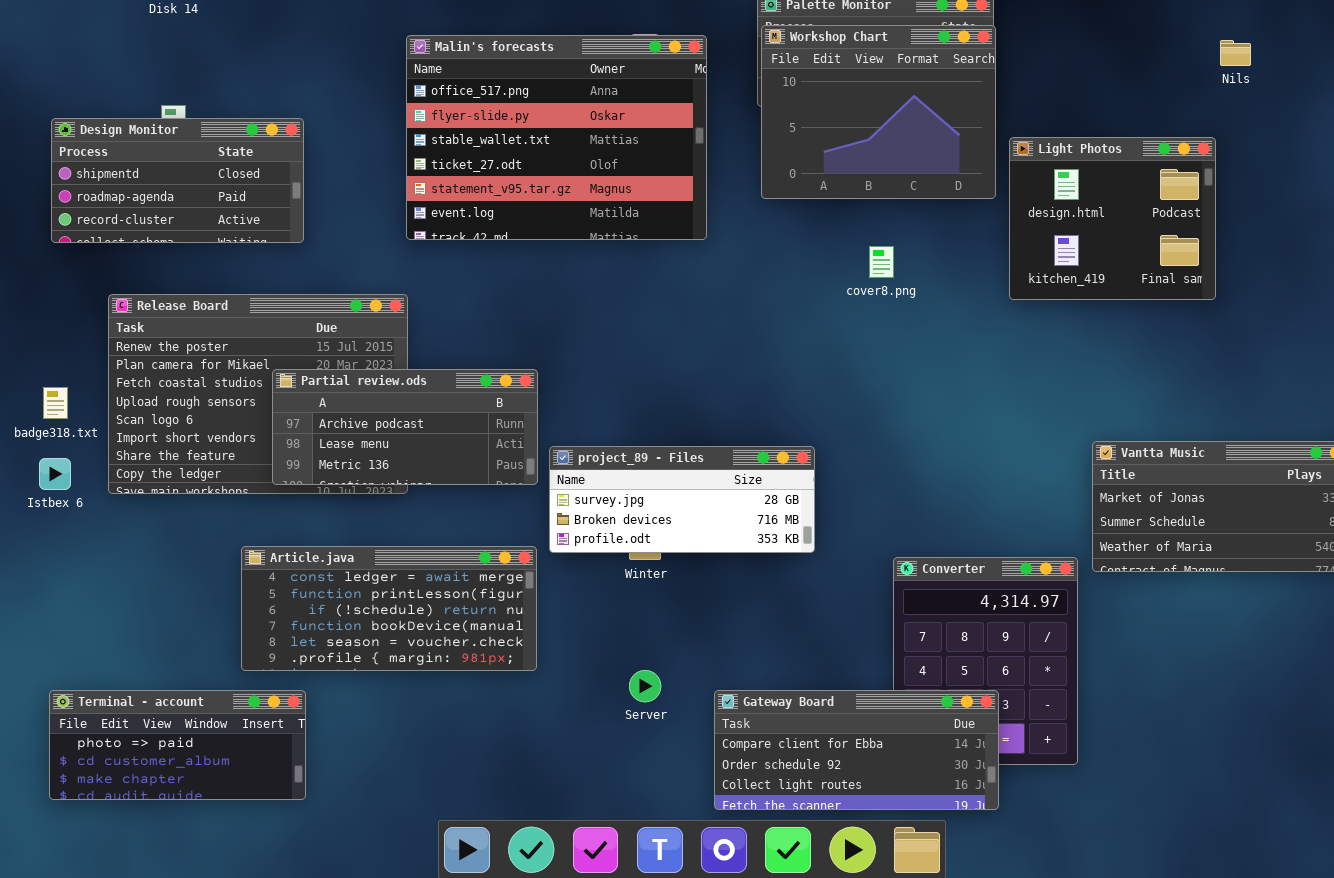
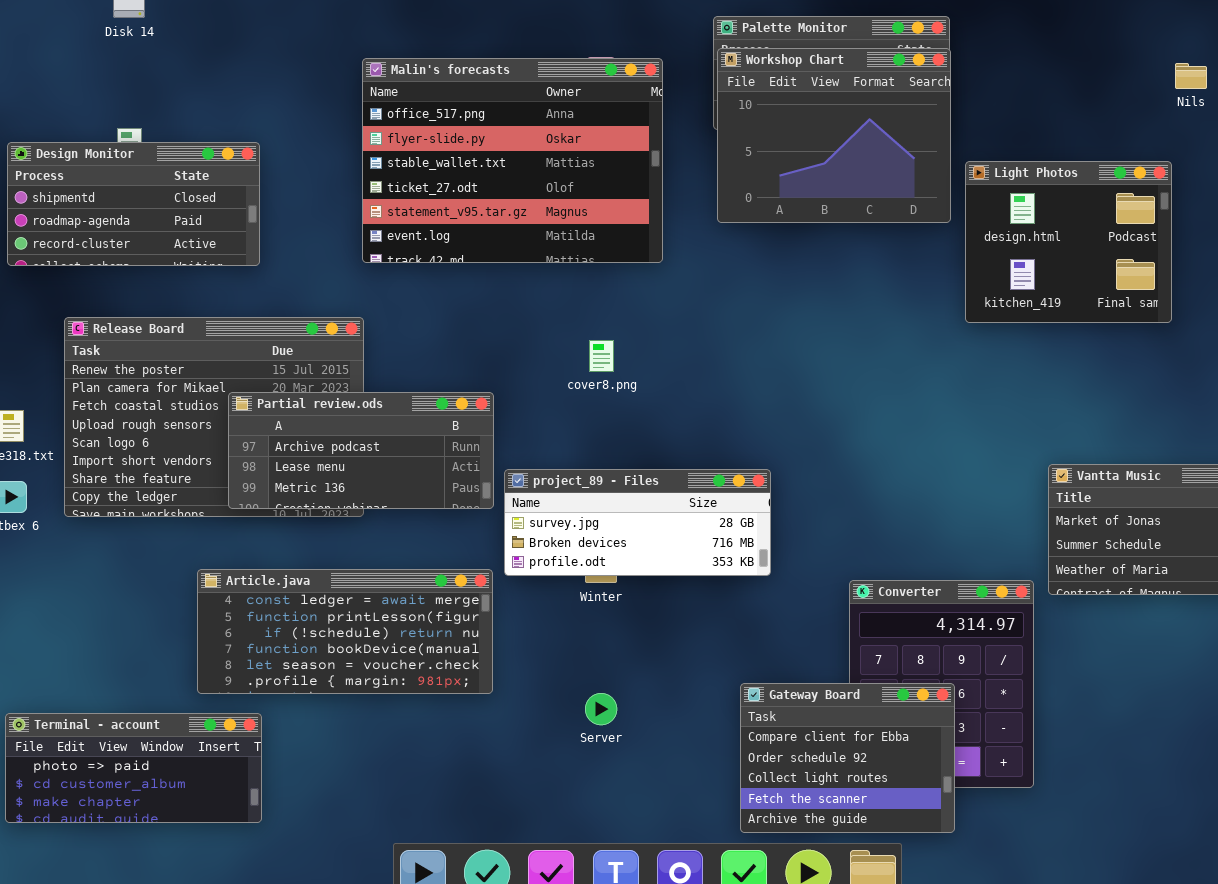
cover8.png: [869,246,894,278] -> [589,340,614,372], moved
Gateway Board: [714,690,999,810] -> [740,683,955,833], resized

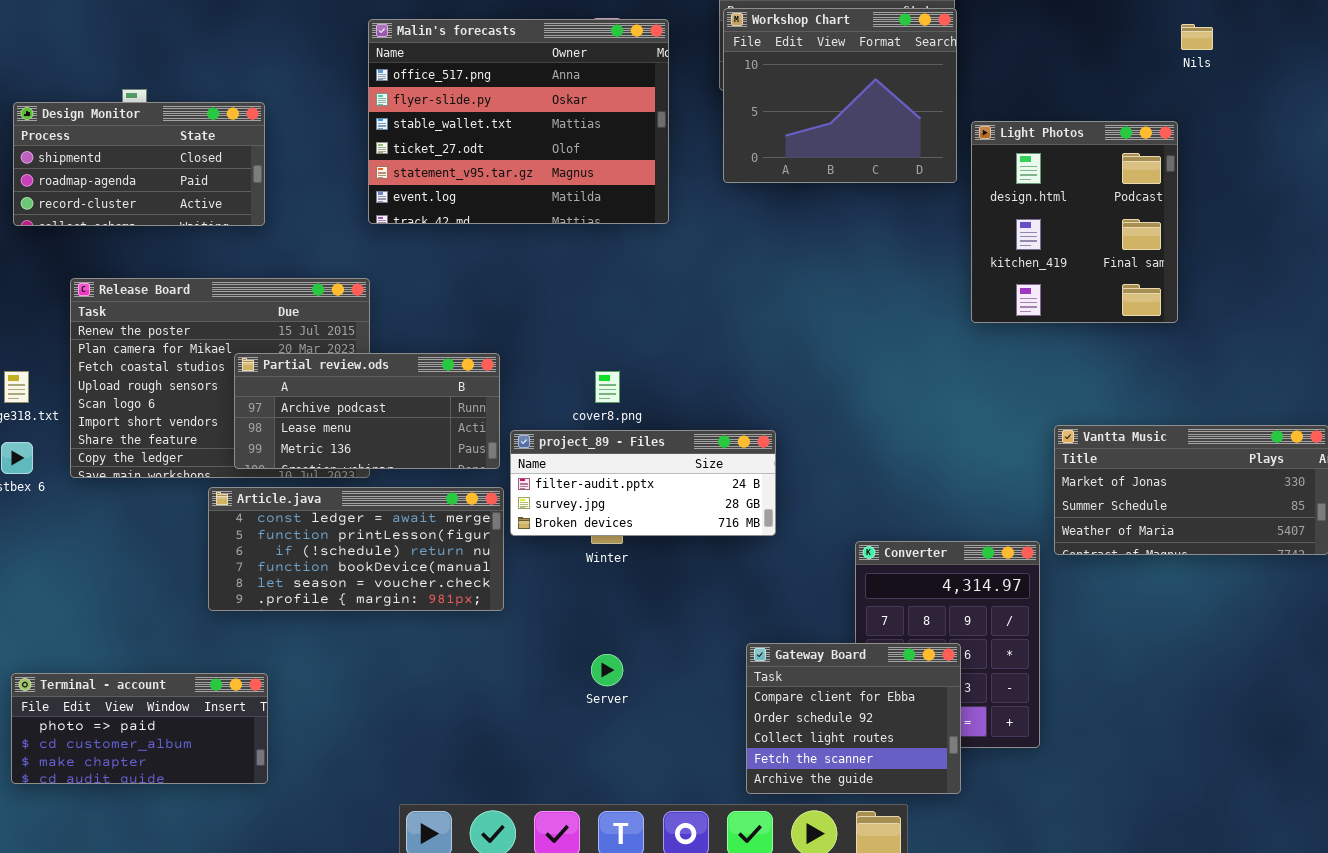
Light Photos: [965,161,1172,323] -> [971,121,1178,323], resized
cover8.png: [589,340,614,372] -> [595,371,620,403], moved
project_89 - Files: [504,469,771,576] -> [510,430,776,536], scrolled up 1 row
Article.java: [197,569,493,694] -> [208,487,504,611], moved

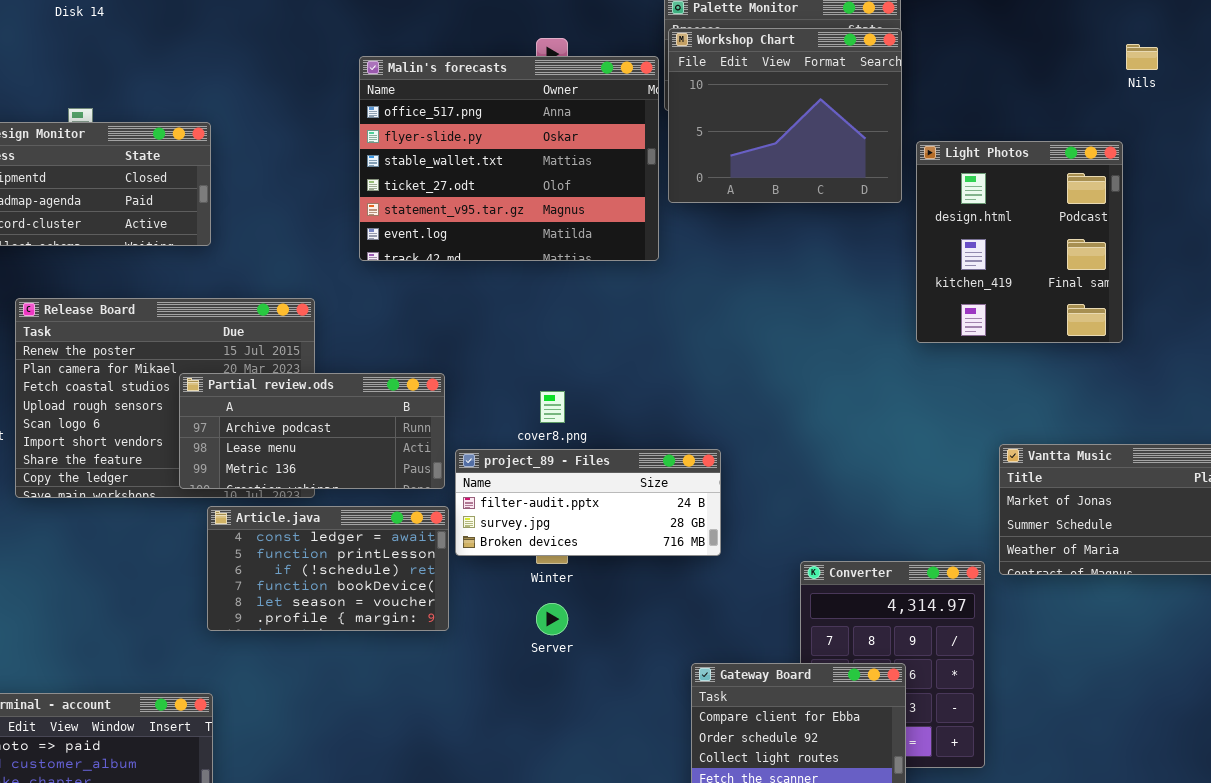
Malin's forecasts: [368,19,669,224] -> [359,56,659,261], moved
Article.java: [208,487,504,611] -> [207,506,449,631], resized
Server: [591,654,623,686] -> [536,603,568,635], moved

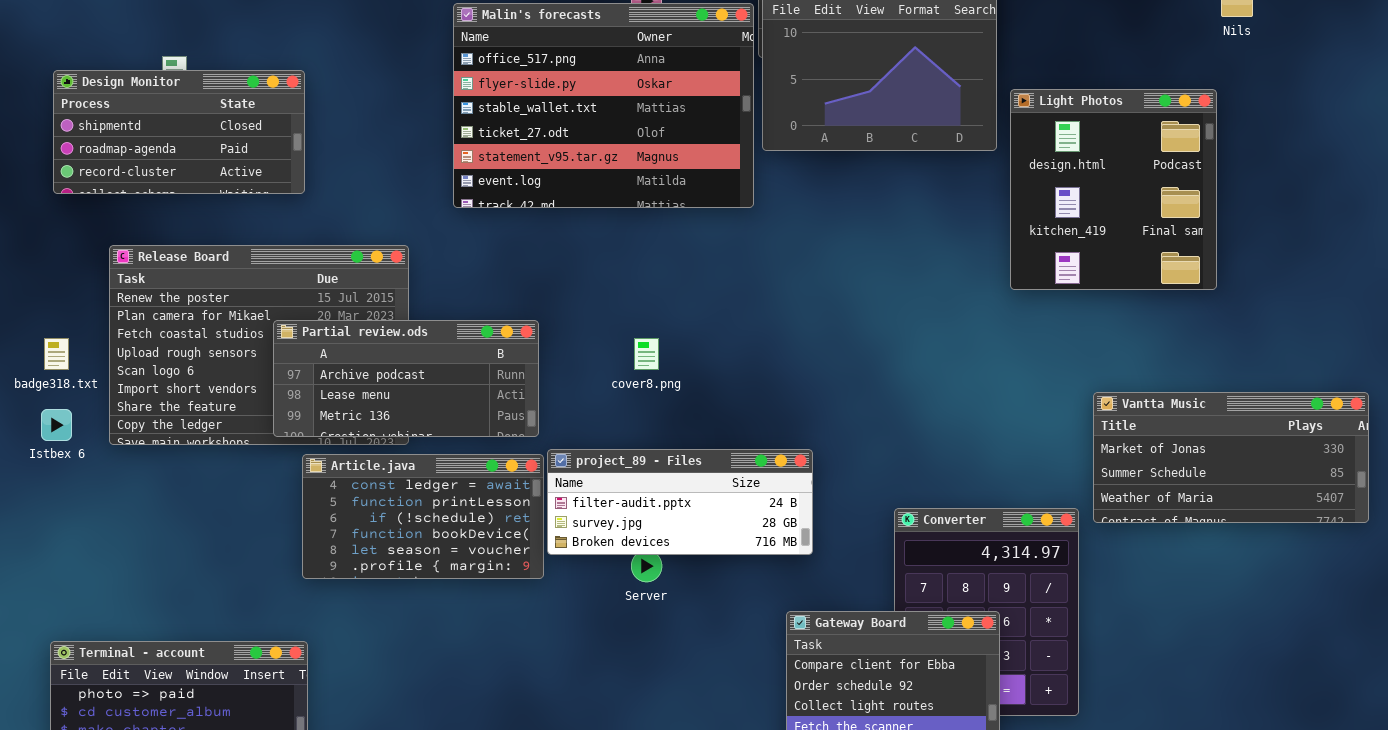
project_89 - Files: [455,449,721,556] -> [547,449,813,555], moved

